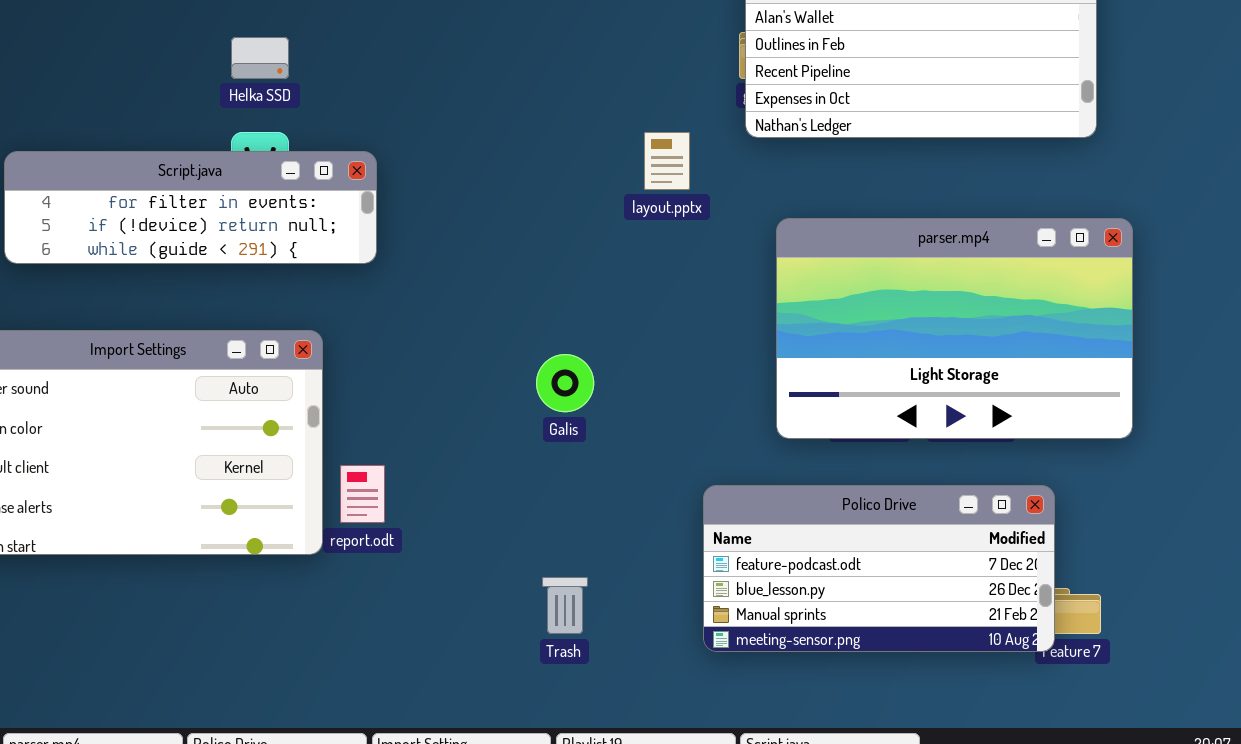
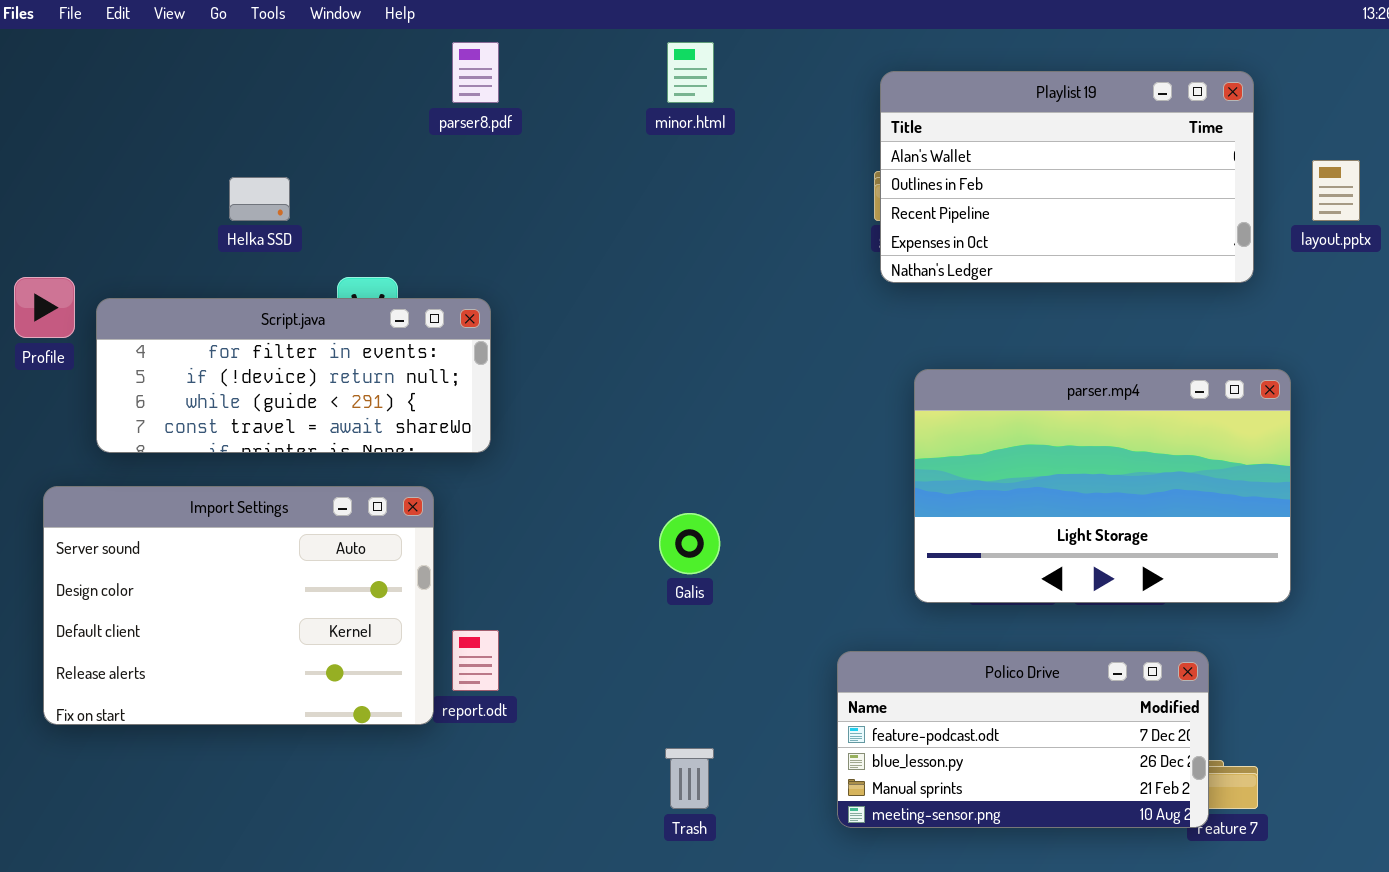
Helka SSD: [231,37,289,79] -> [229,177,290,221], moved
layout.pptx: [644,132,690,190] -> [1312,160,1360,221], moved
Script.java: [4,151,377,264] -> [96,298,491,453], resized

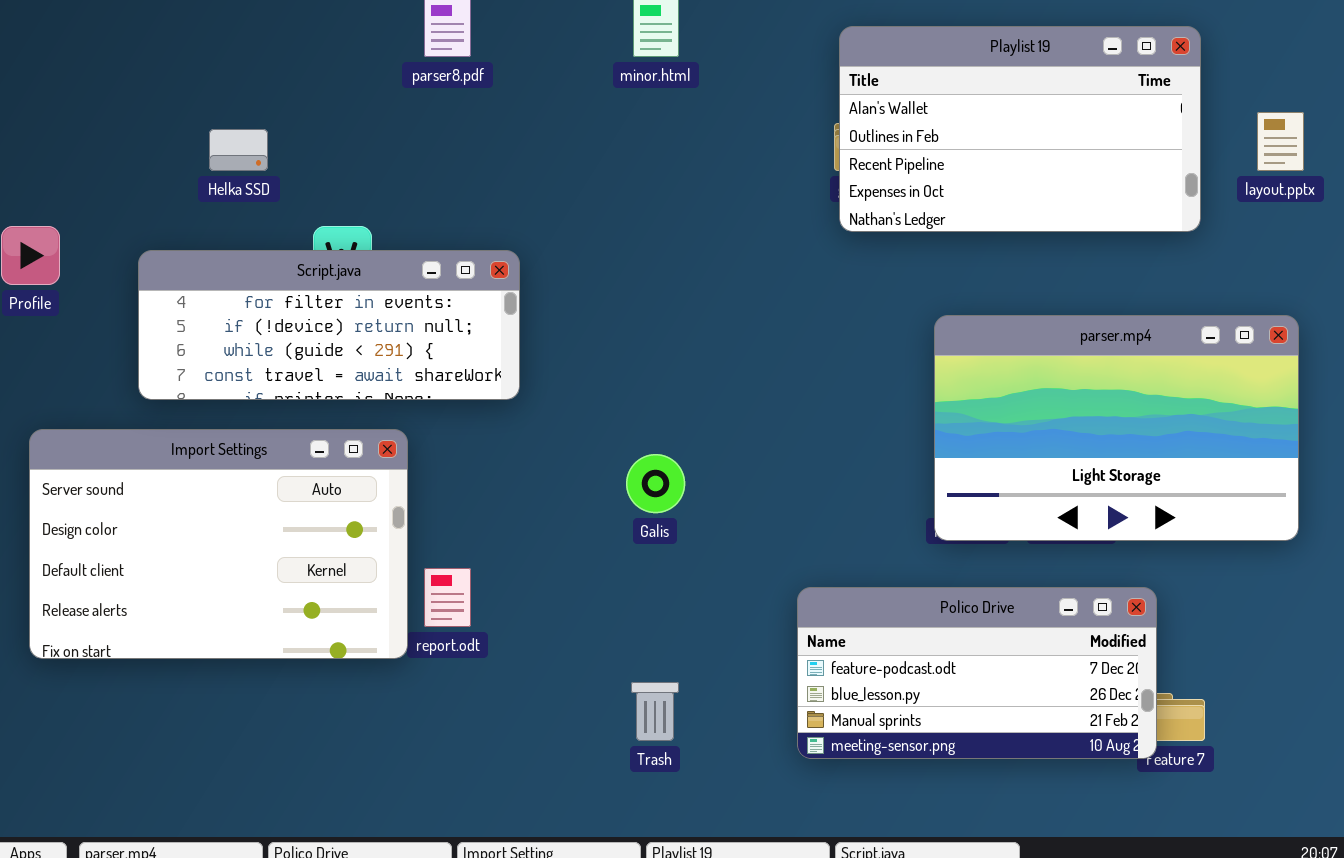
Script.java: [96,298,491,453] -> [138,250,520,400], moved
parser.mp4: [914,369,1291,603] -> [934,315,1299,541], moved

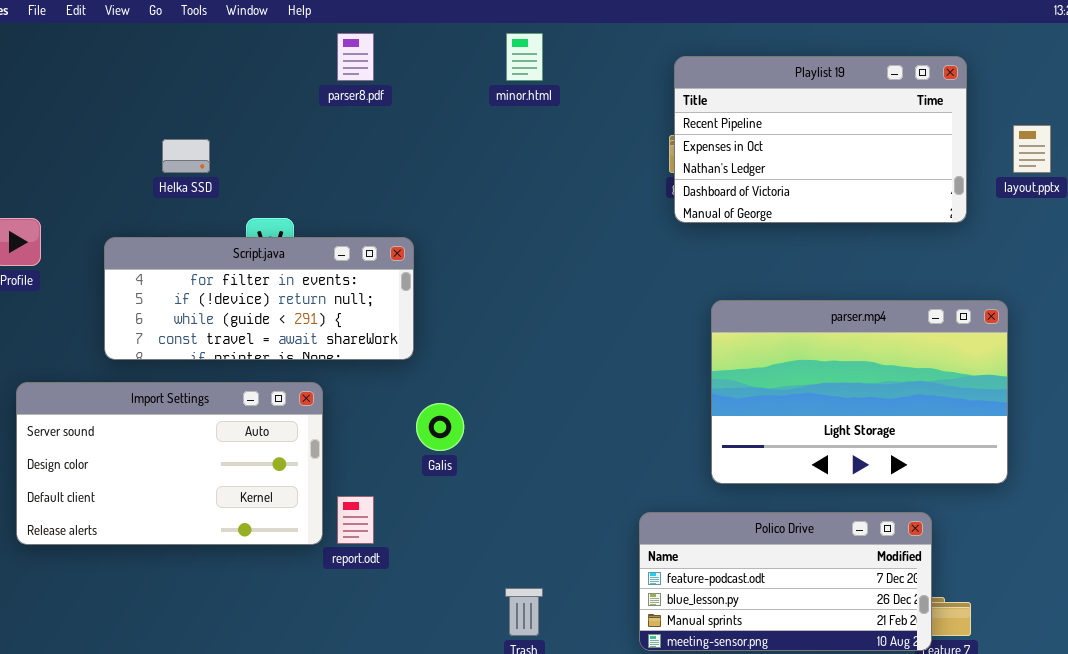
Playlist 19: [839,26,1201,232] -> [674,56,967,223], scrolled down 2 rows
parser.mp4: [934,315,1299,541] -> [711,300,1008,484], moved
Import Settings: [29,429,408,659] -> [16,382,323,545], resized
Galis: [626,454,685,513] -> [416,403,464,451], moved

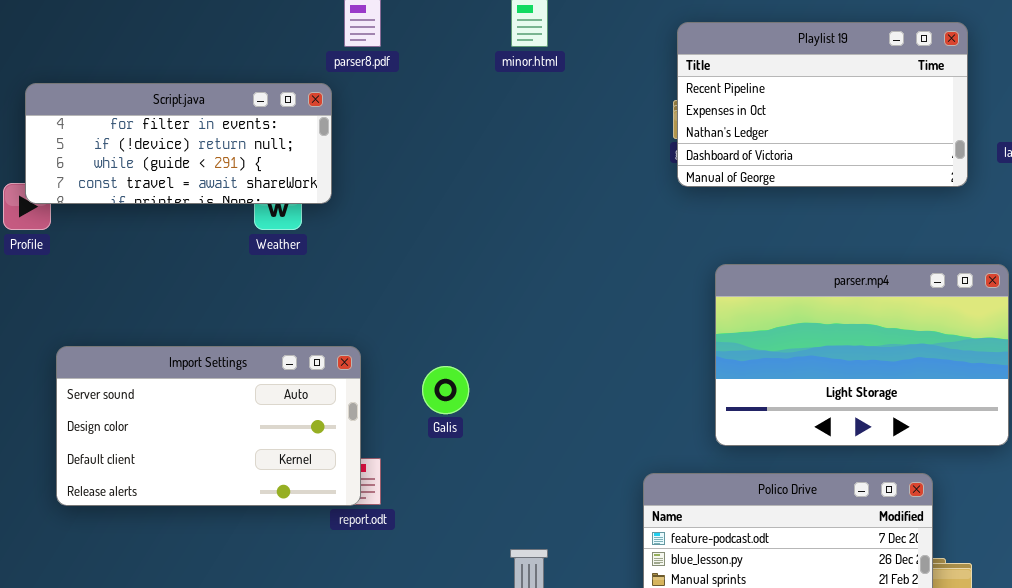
Script.java: [104,237,414,360] -> [25,83,332,204], moved
Import Settings: [16,382,323,545] -> [56,346,361,506], moved

